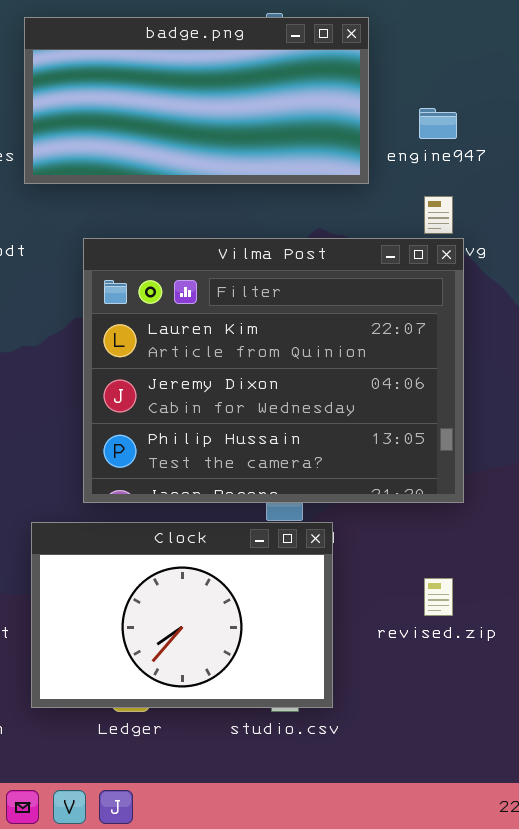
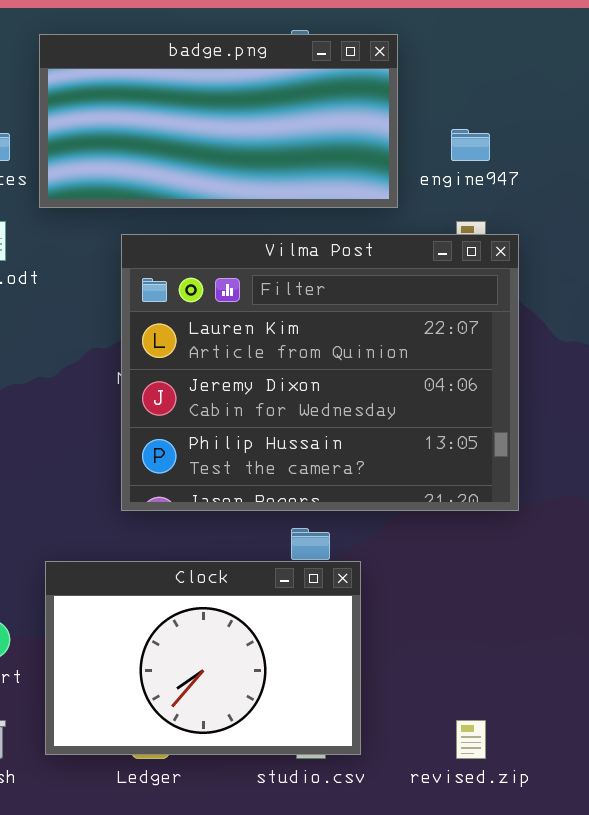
Vilma Post: [83,238,464,503] -> [121,234,519,511], moved
revised.zip: [424,578,453,616] -> [456,720,486,759], moved

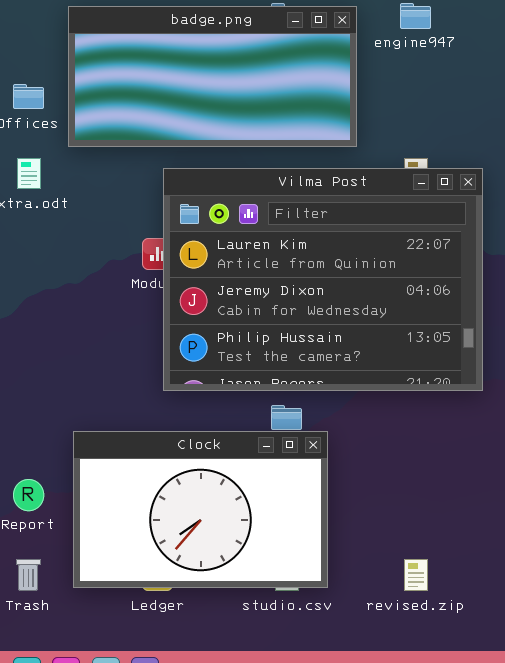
engine947: [451,129,490,161] -> [400,3,431,29], moved
Vilma Post: [121,234,519,511] -> [163,168,483,391], moved

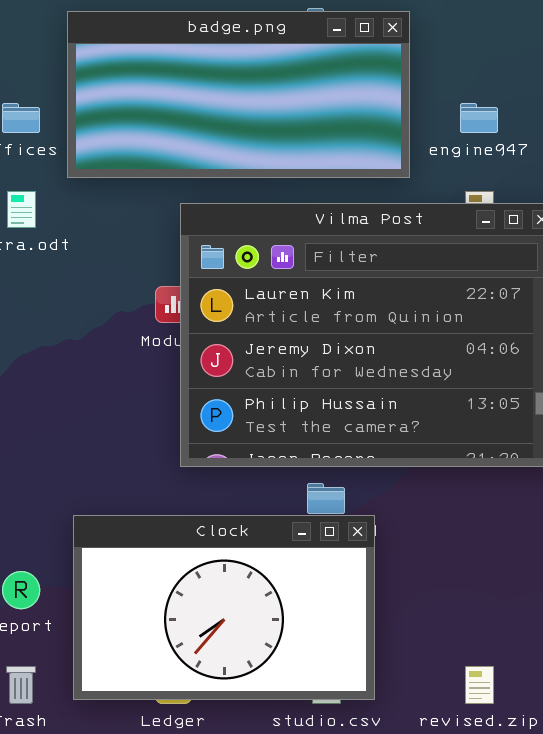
engine947: [400,3,431,29] -> [460,103,498,133], moved

